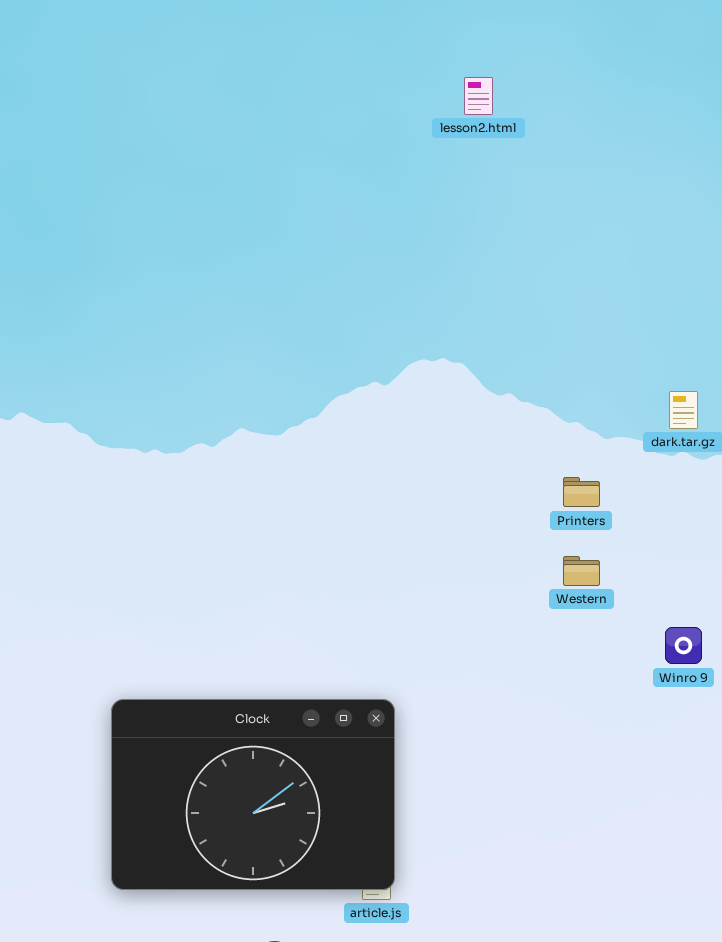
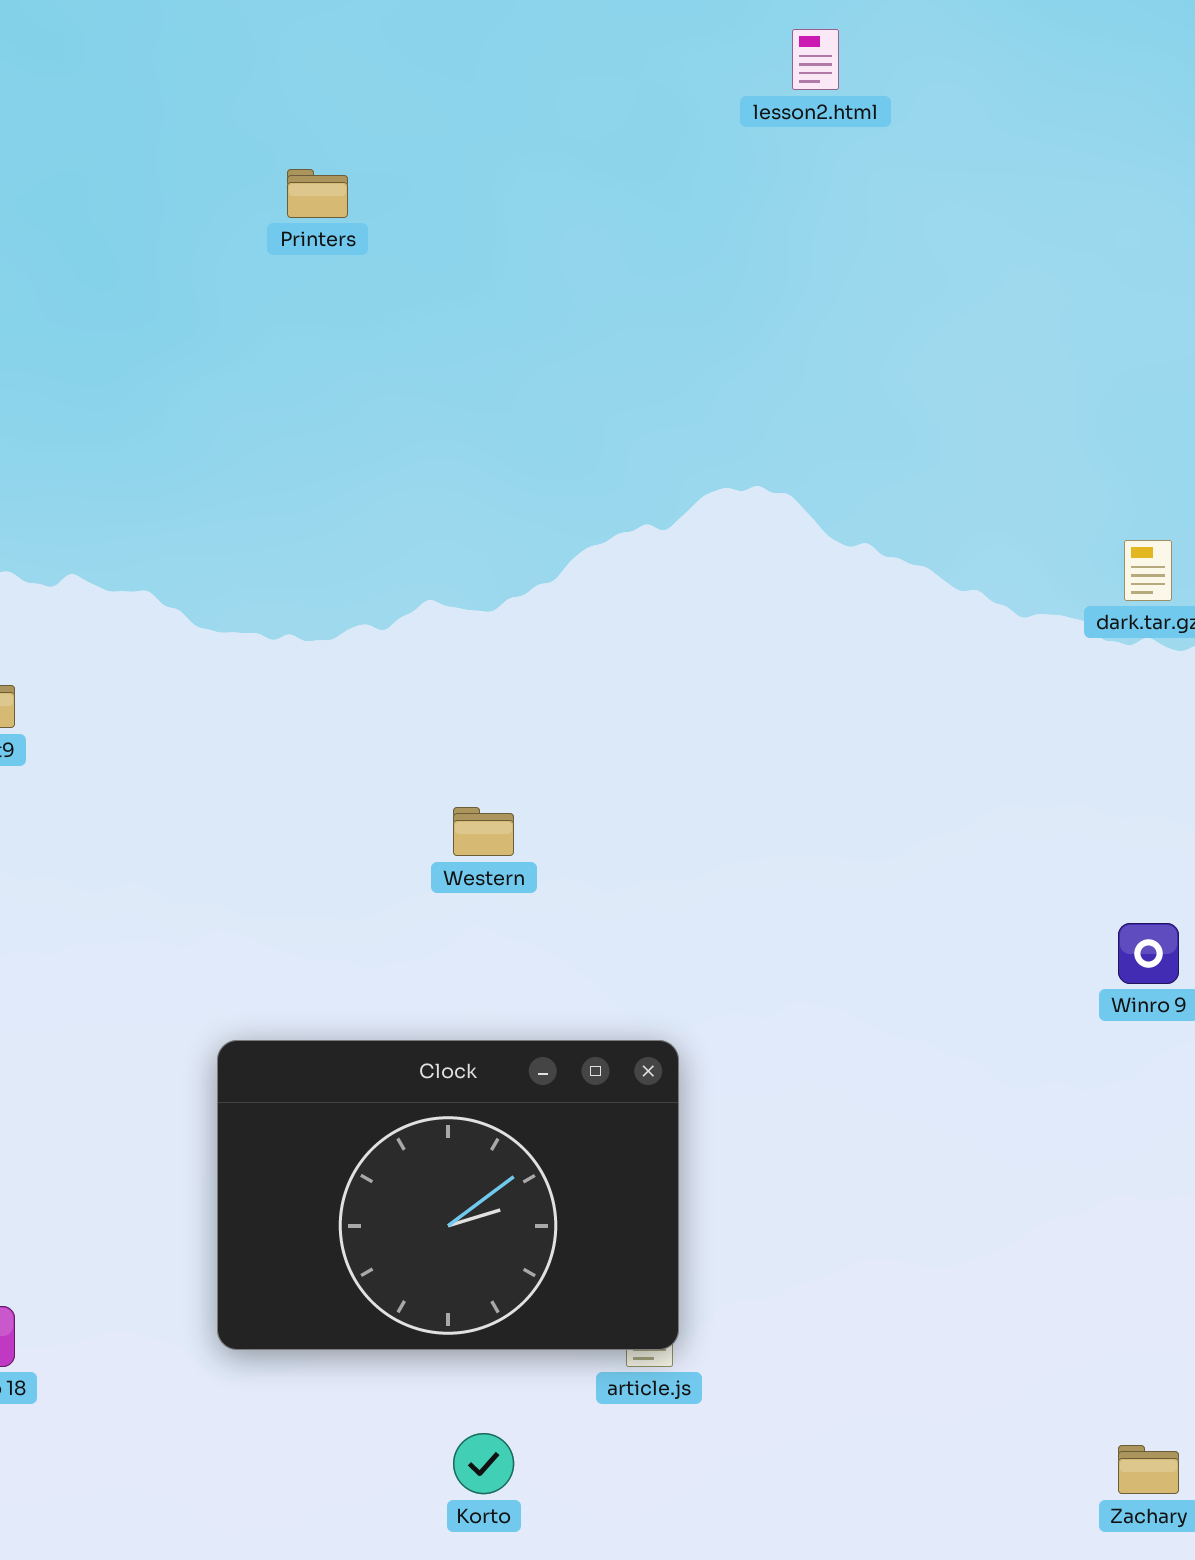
Printers: [563,477,600,507] -> [287,169,348,218], moved
Western: [563,556,600,586] -> [453,807,514,856], moved

